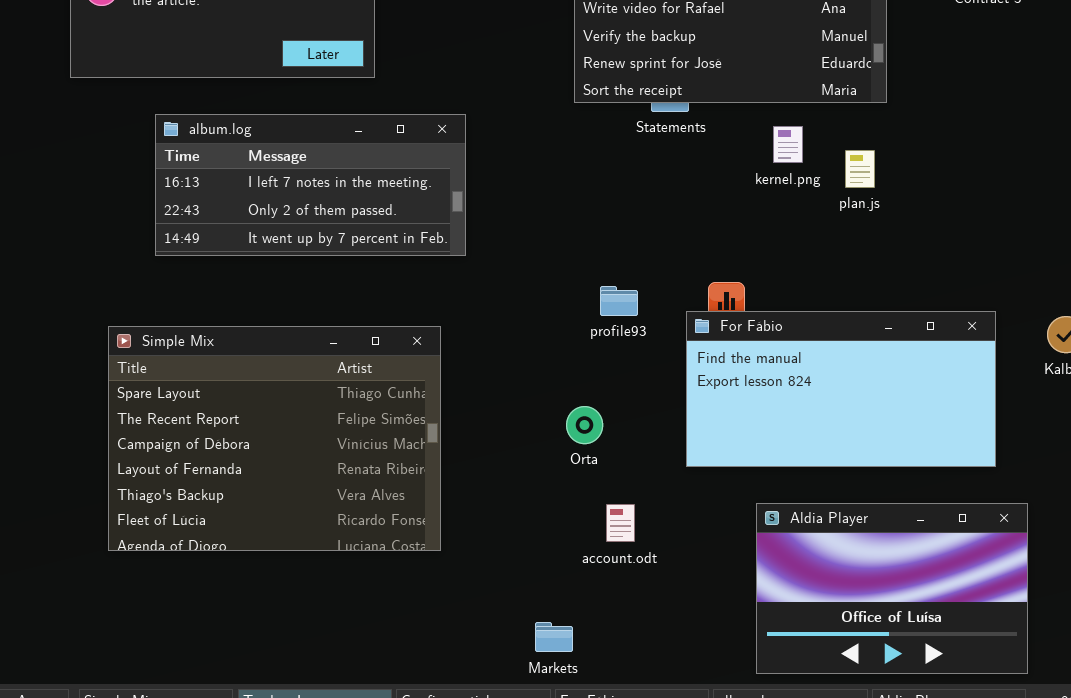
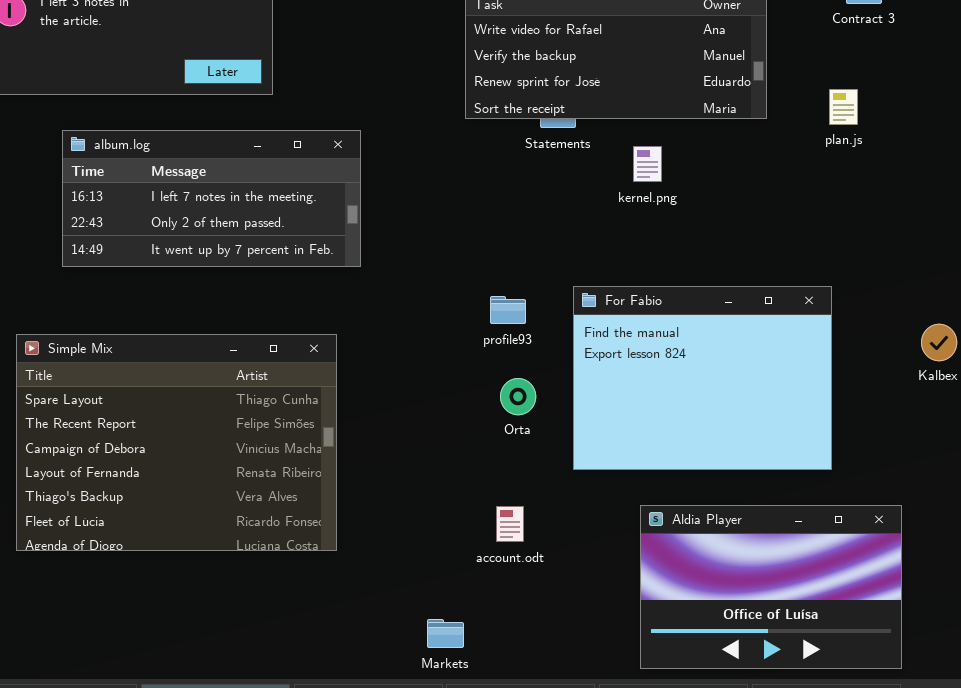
kernel.png: [773,126,803,163] -> [633,146,662,182], moved
plan.js: [845,150,875,188] -> [829,89,858,125], moved
For Fábio: [686,311,996,467] -> [573,286,832,470], resized
Orta: [566,406,603,444] -> [500,378,536,415], moved

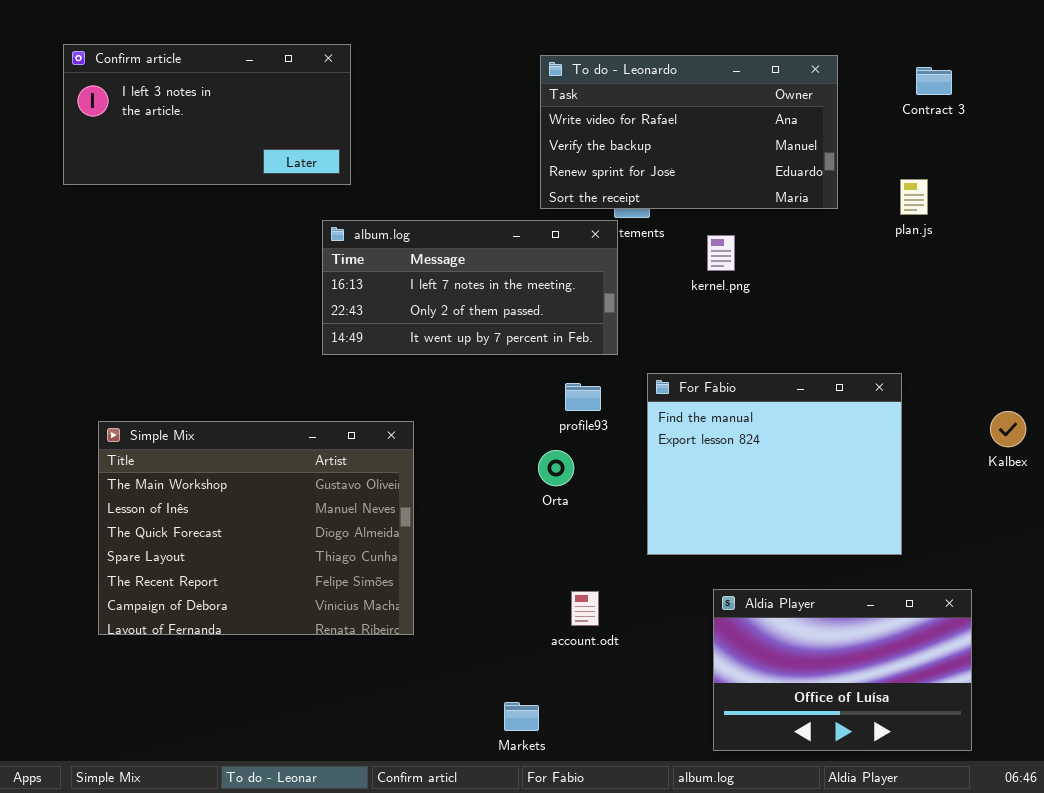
album.log: [62,130,361,267] -> [322,220,618,355], moved
Simple Mix: [16,334,337,551] -> [98,421,414,635], scrolled up 3 rows
Orta: [500,378,536,415] -> [538,450,574,486], moved

